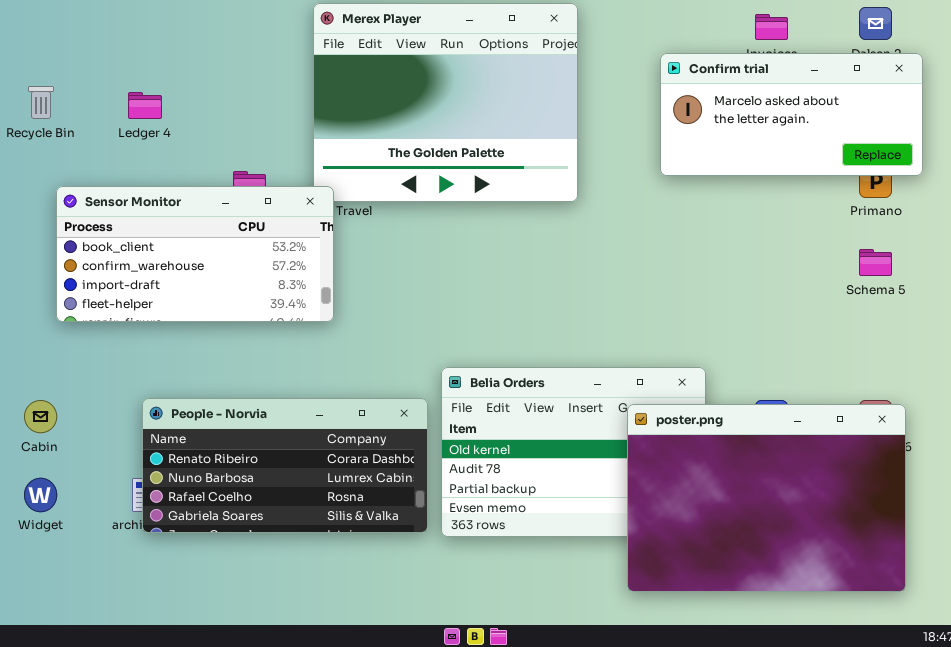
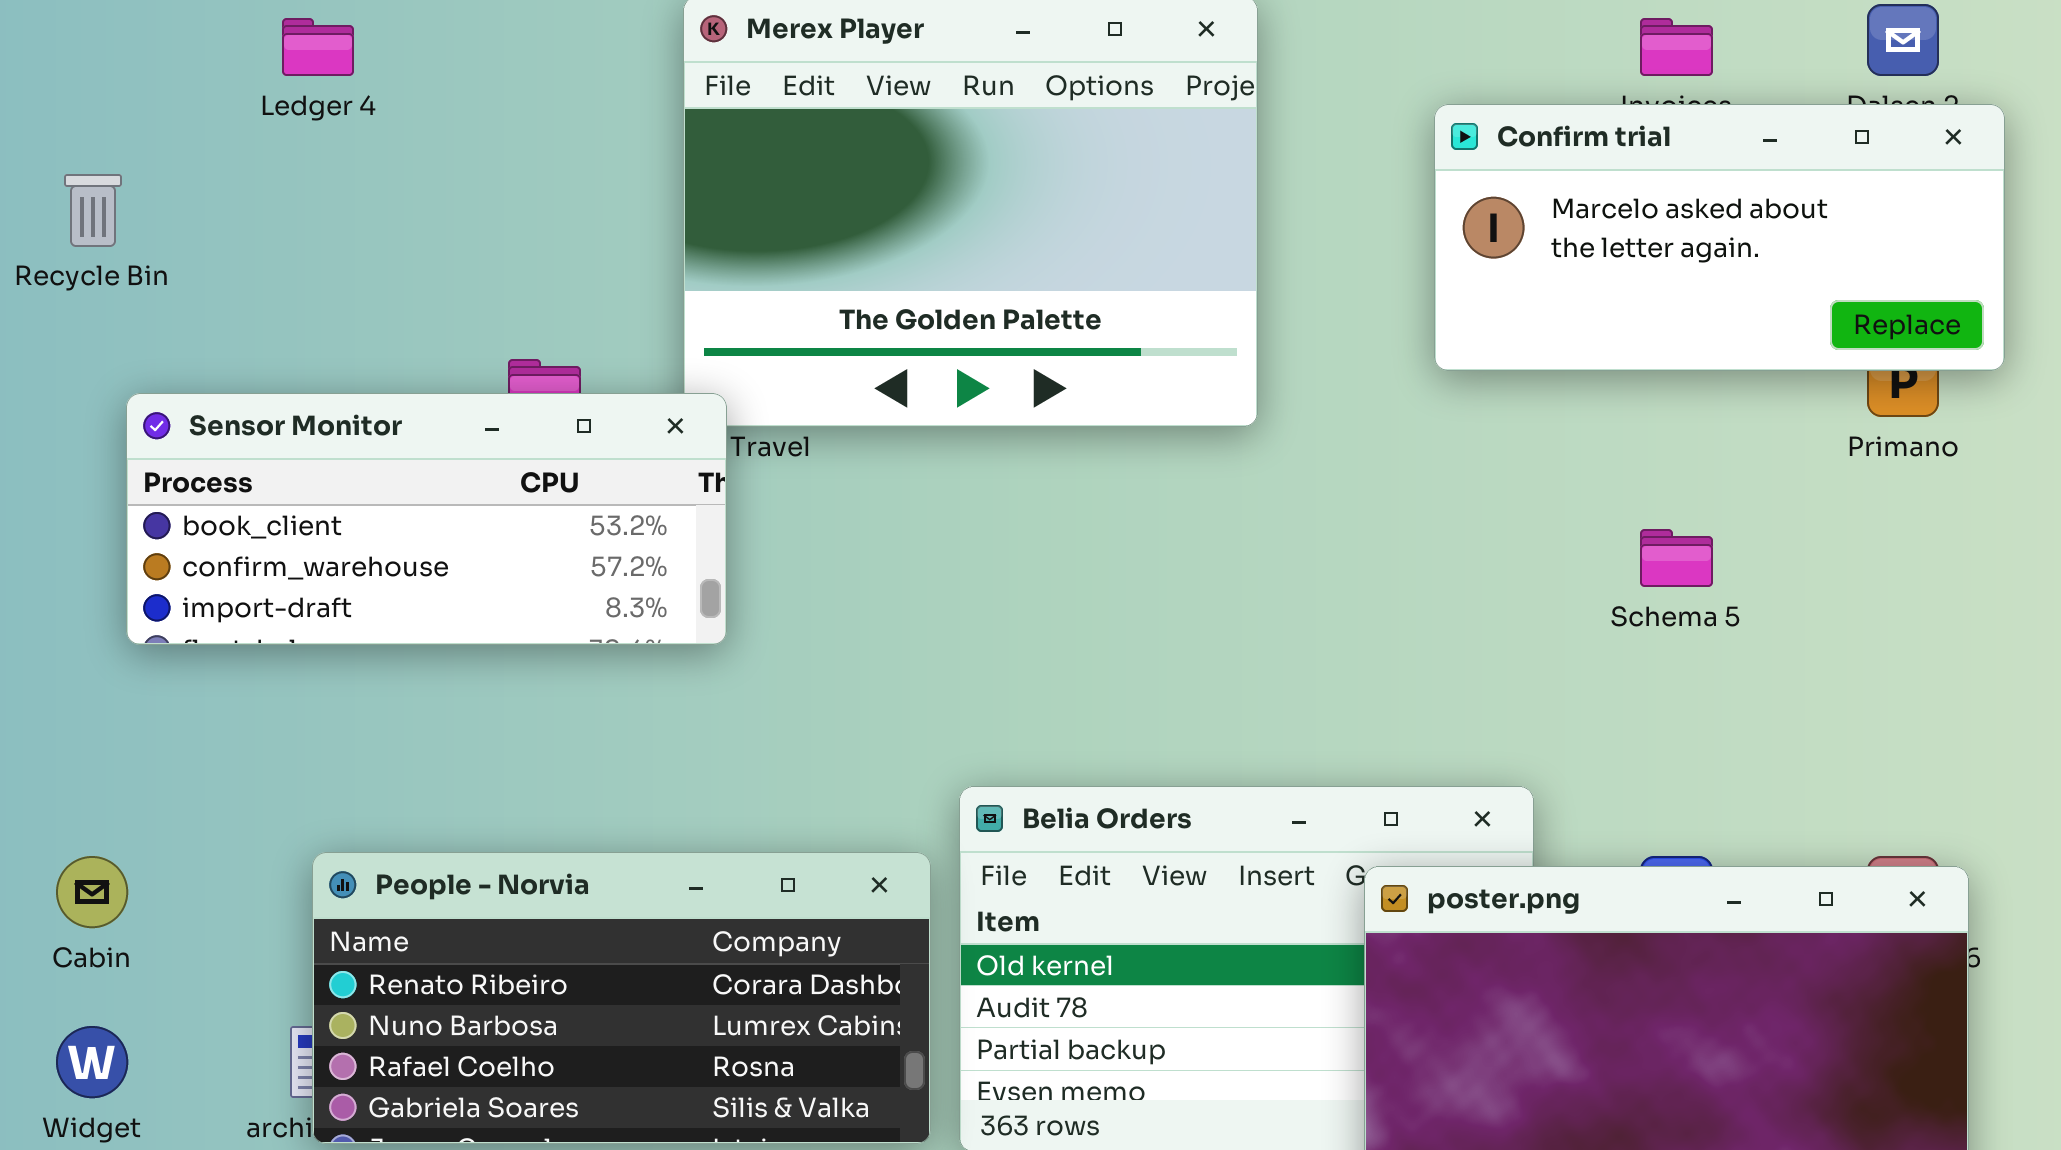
Ledger 4: [128,92,162,119] -> [282,18,354,76], moved
Sensor Monitor: [56,186,334,322] -> [126,393,727,645], resized
Schema 5: [859,249,892,276] -> [1640,529,1713,587], moved

